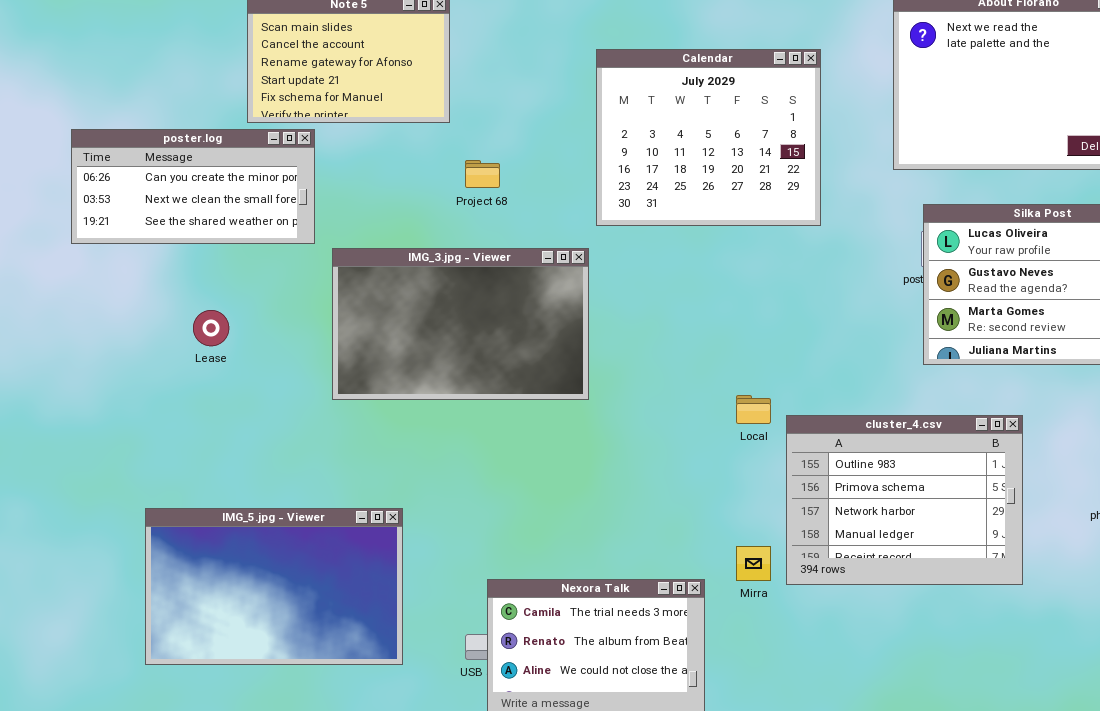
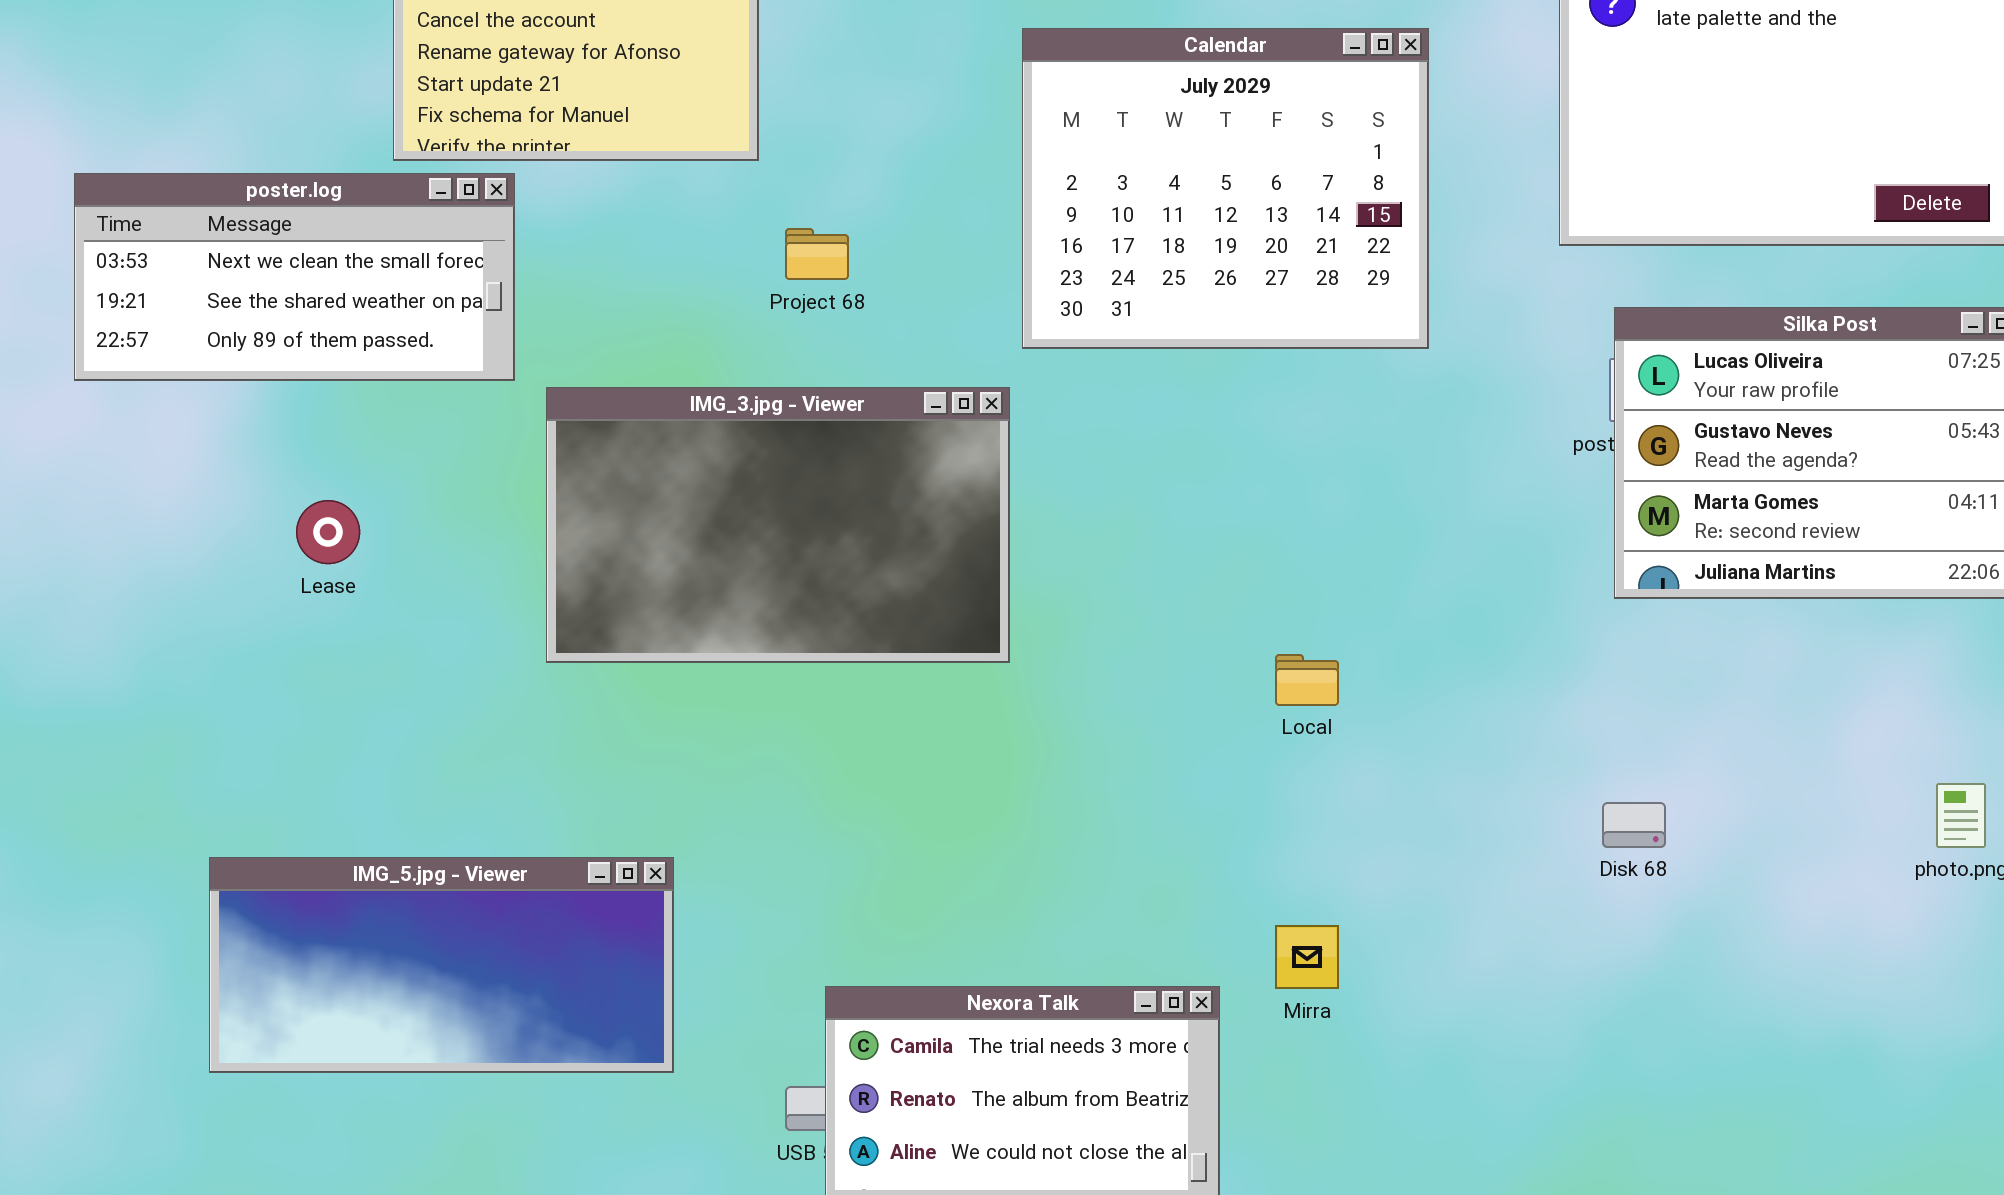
poster.log: [71,129,315,244] -> [74,173,515,381], scrolled down 1 row
cluster_4.csv: [786,415,1023,585] -> none, closed
IMG_5.jpg - Viewer: [145,508,403,665] -> [209,857,674,1073], resized

